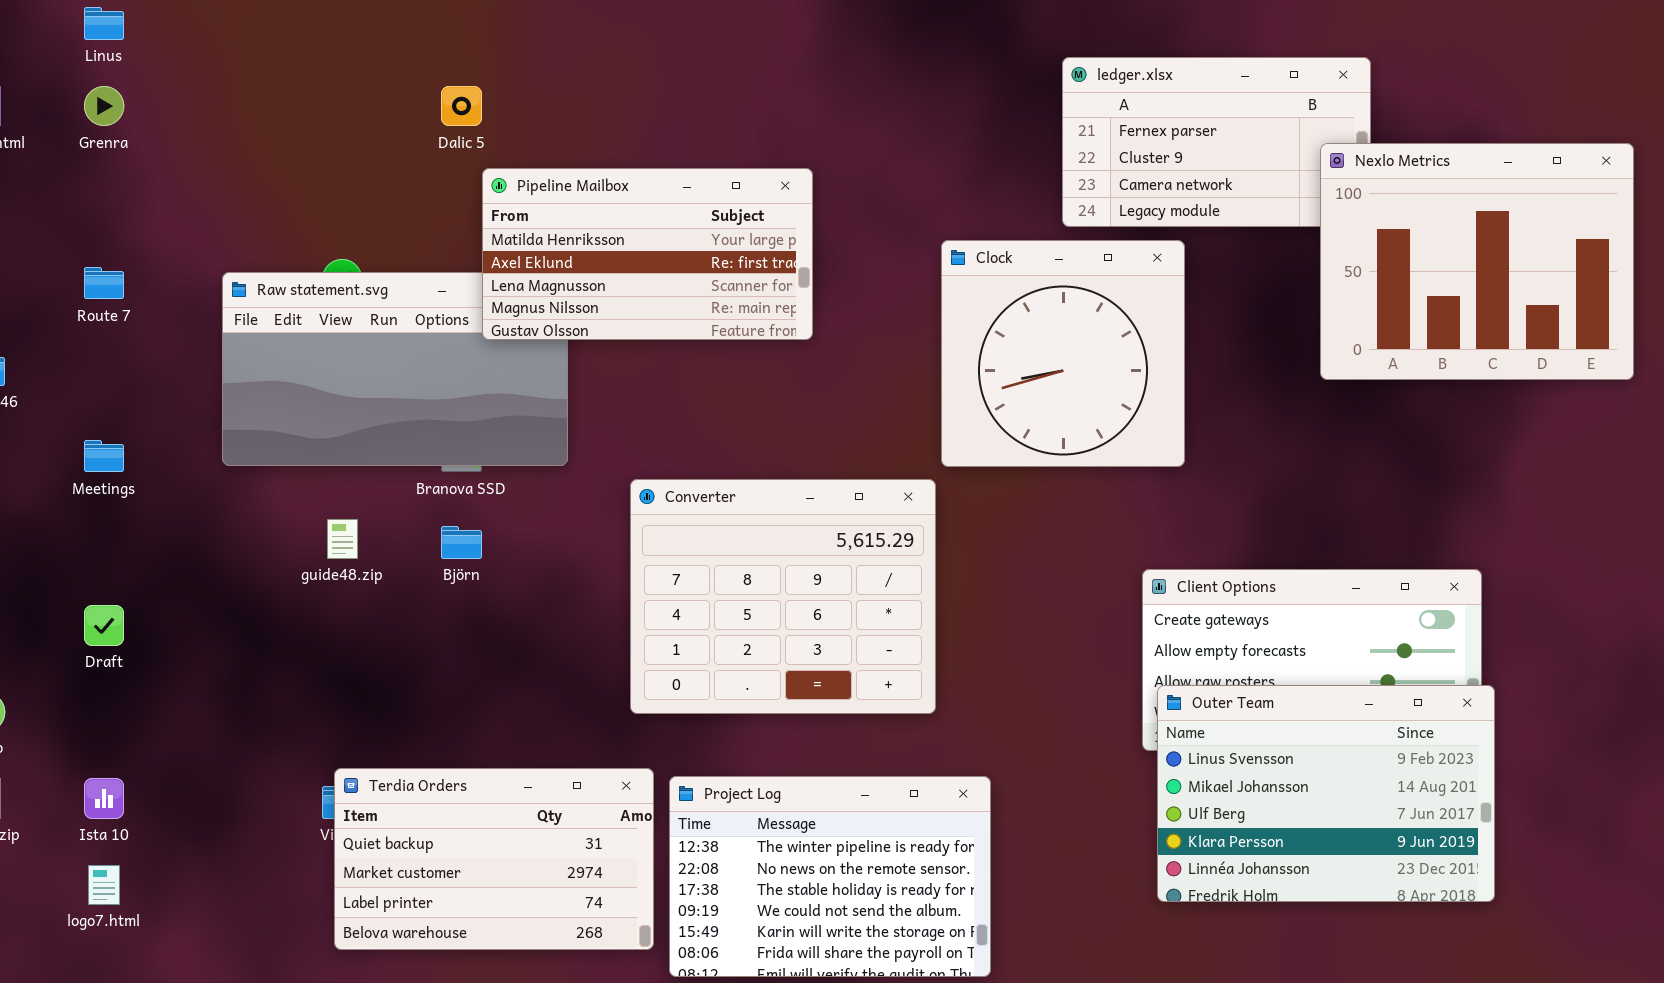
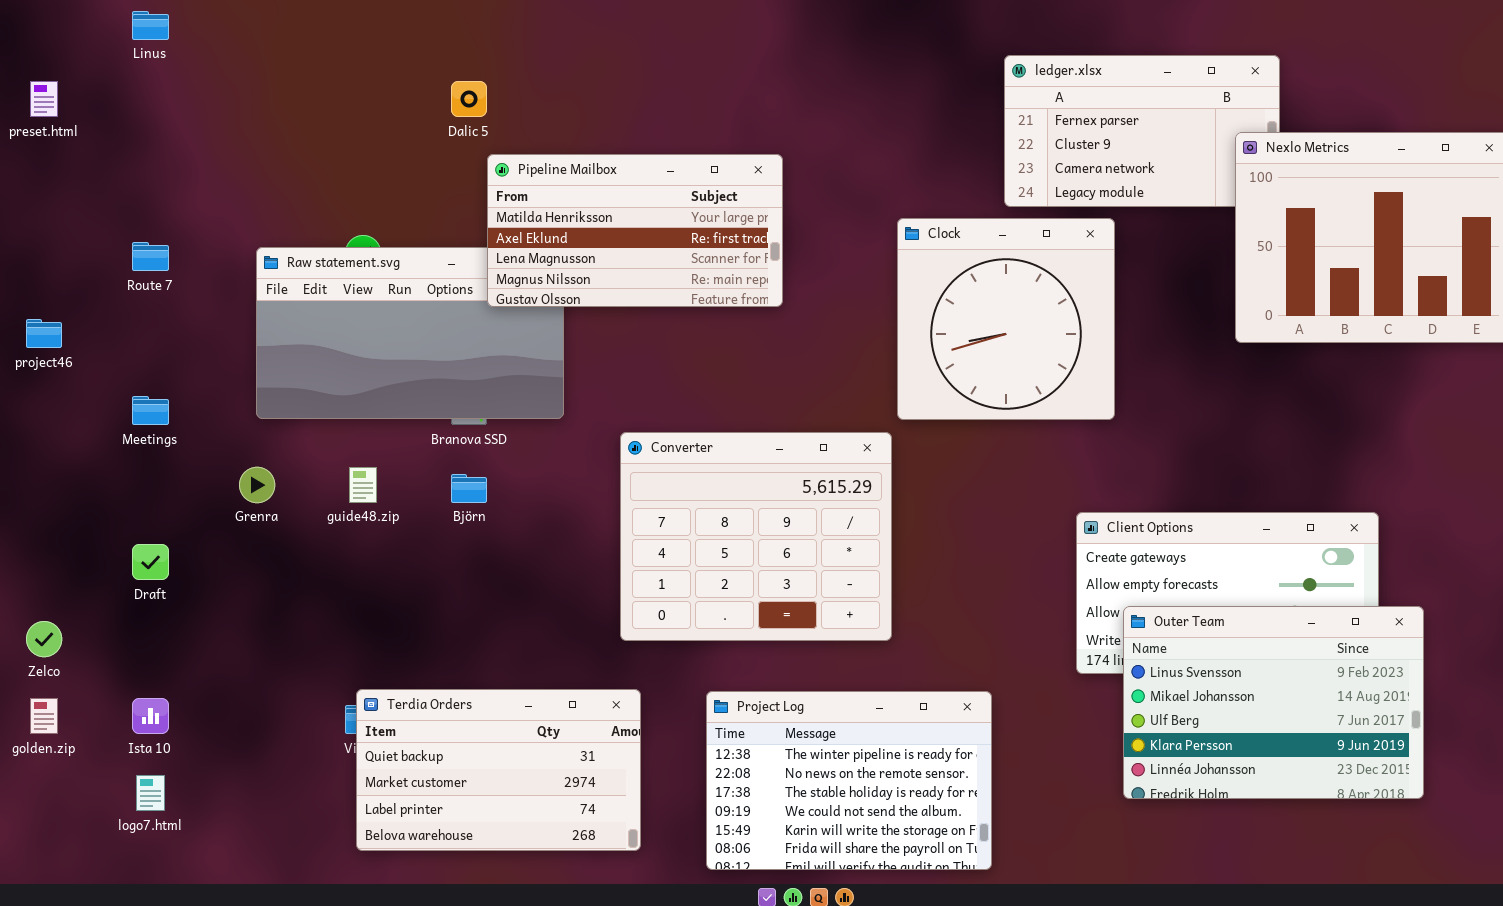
Grenra: [84,86,124,126] -> [239,467,275,503], moved
Outer Team: [1157,685,1495,902] -> [1123,606,1424,799], moved
Project Log: [669,776,991,977] -> [706,691,992,870], moved

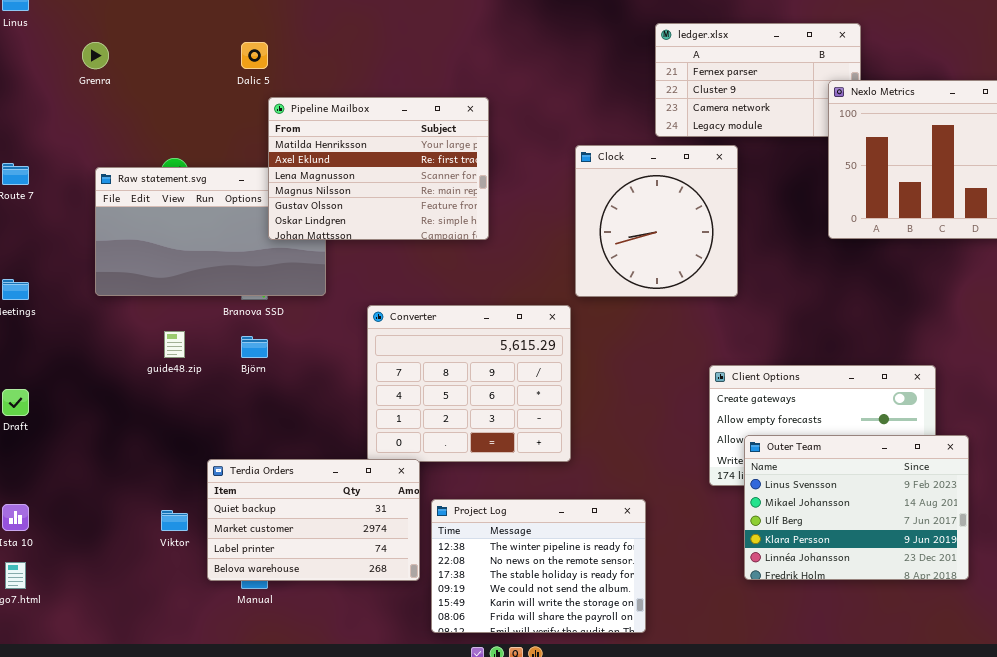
Pipeline Mailbox: [487,154,783,307] -> [268,97,489,240], resized
Grenra: [239,467,275,503] -> [82,42,109,69], moved
Terdia Orders: [356,689,641,851] -> [207,459,420,581], moved

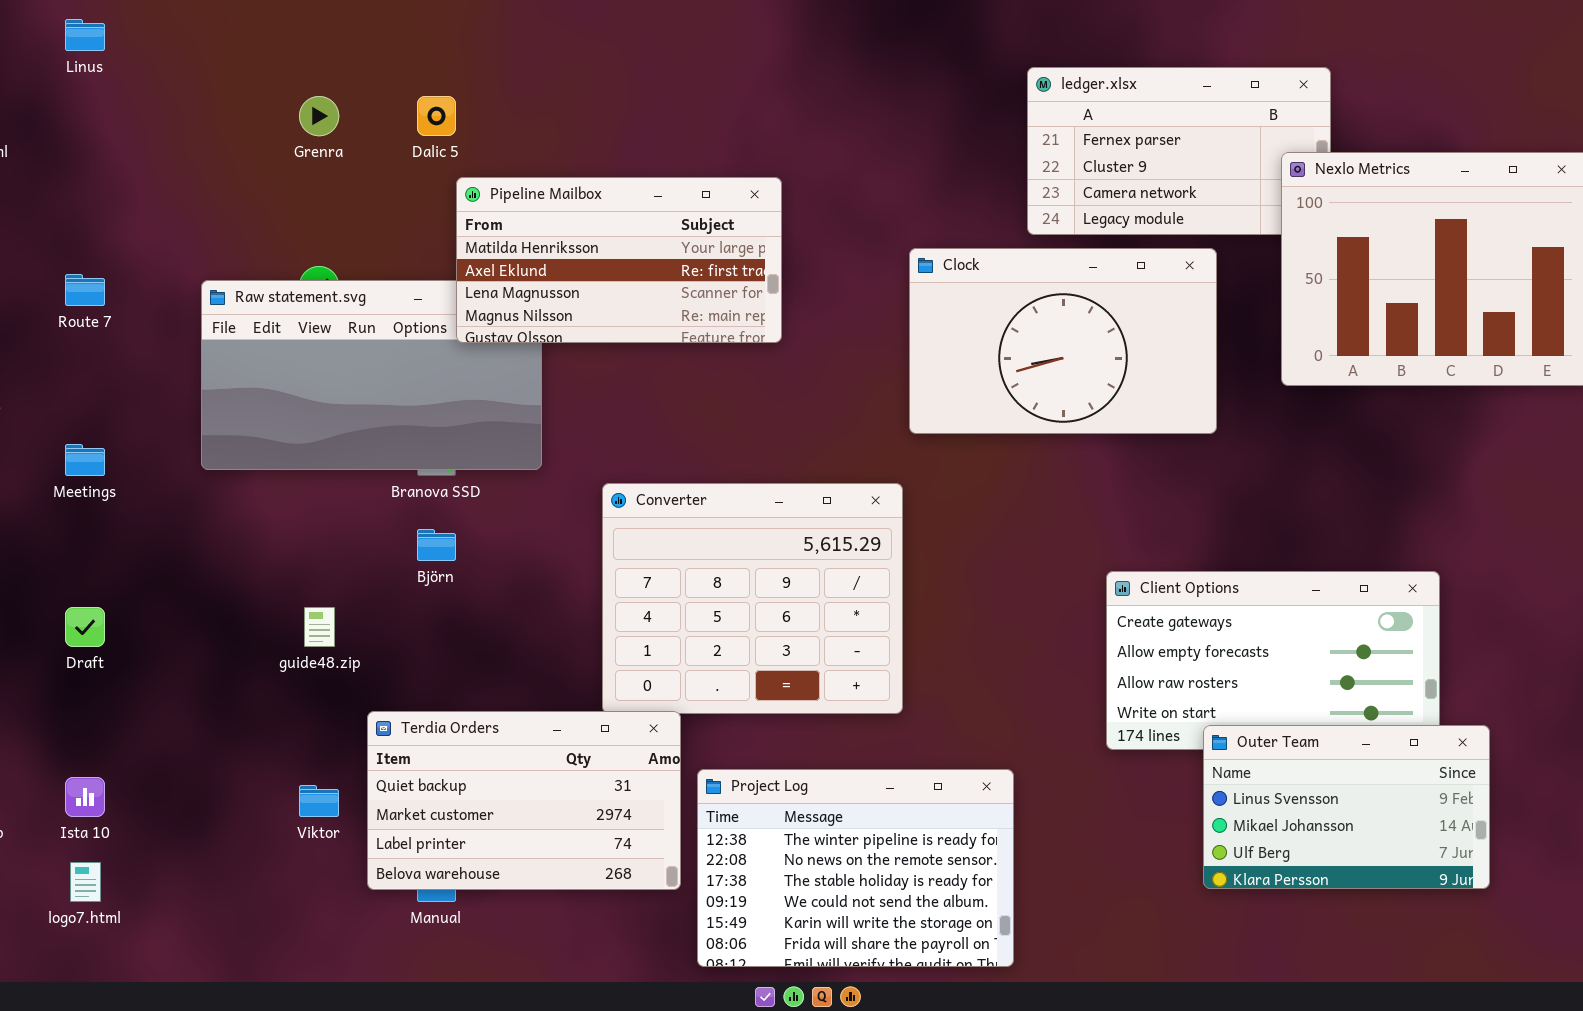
Grenra: [82,42,109,69] -> [299,96,339,136], moved
Pipeline Mailbox: [268,97,489,240] -> [456,177,782,343], resized
Clock: [575,145,738,297] -> [909,248,1217,434], resized
guide48.zip: [164,331,185,358] -> [304,607,335,647], moved
Outer Team: [744,435,969,580] -> [1203,725,1490,889], resized

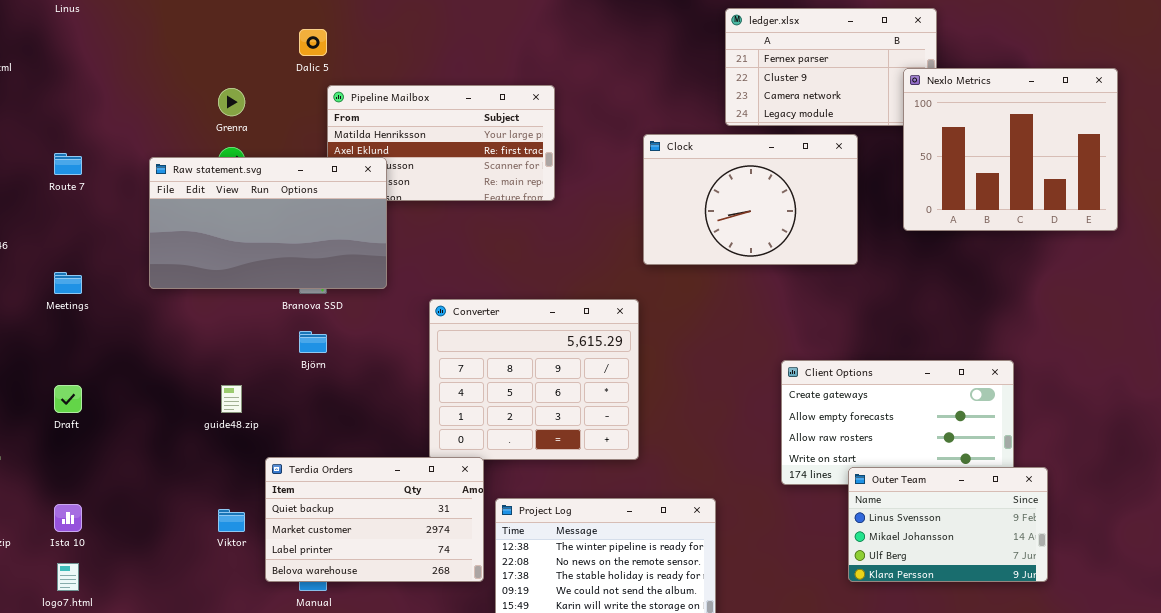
Grenra: [299,96,339,136] -> [218,88,245,116], moved
Raw statement.svg: [201,280,542,470] -> [149,157,387,289], raised

